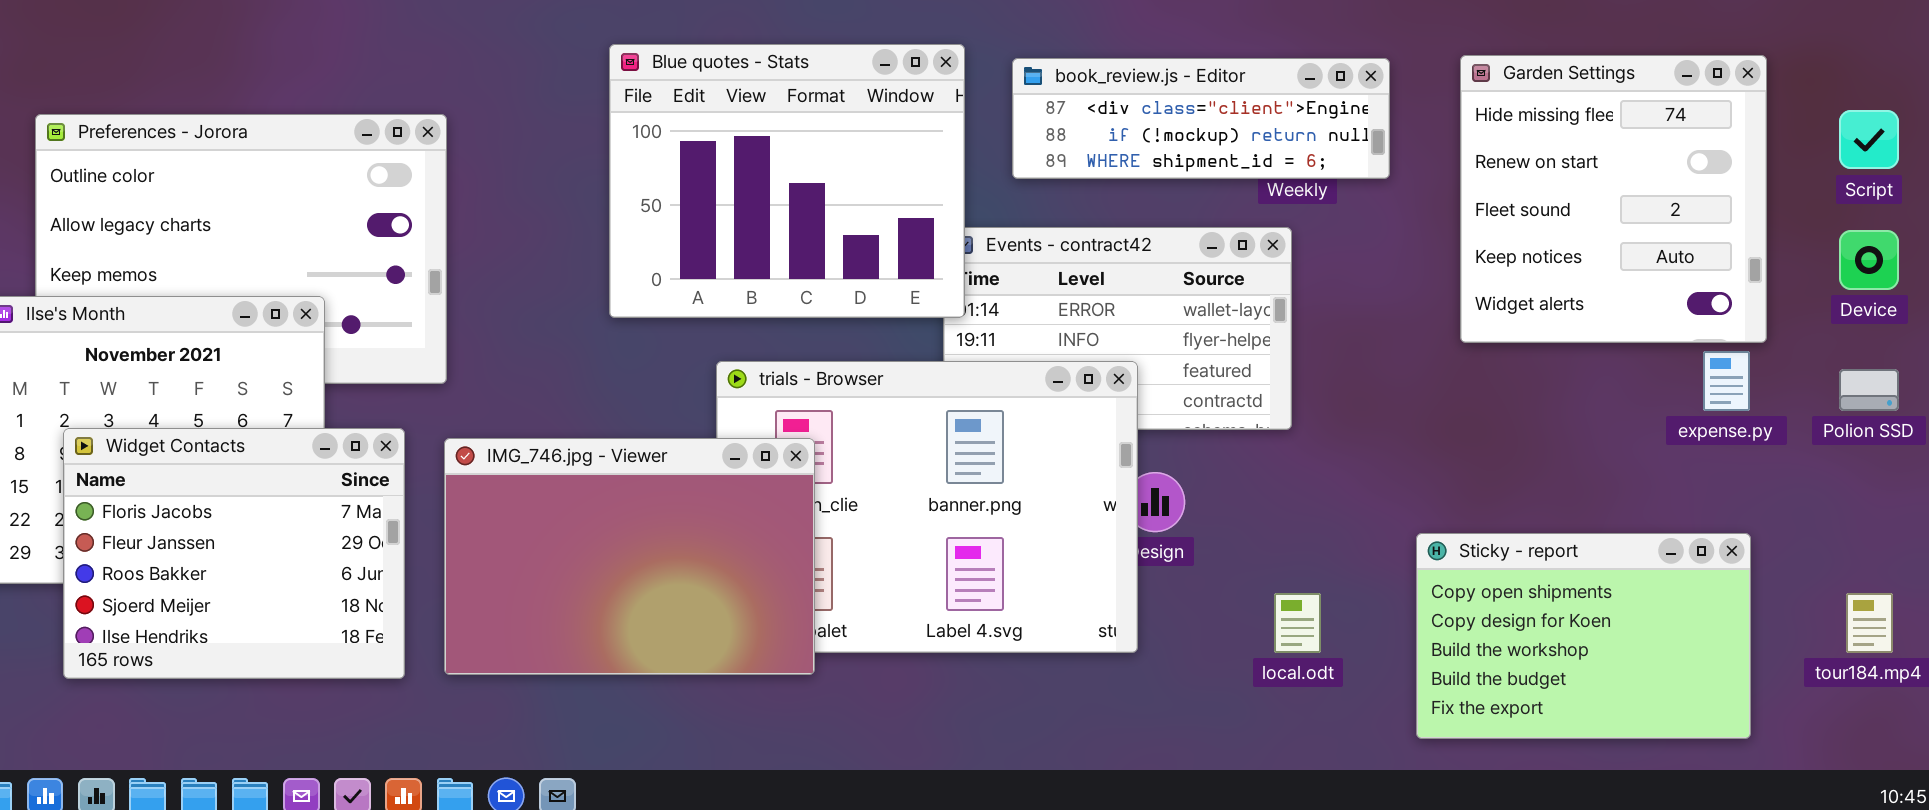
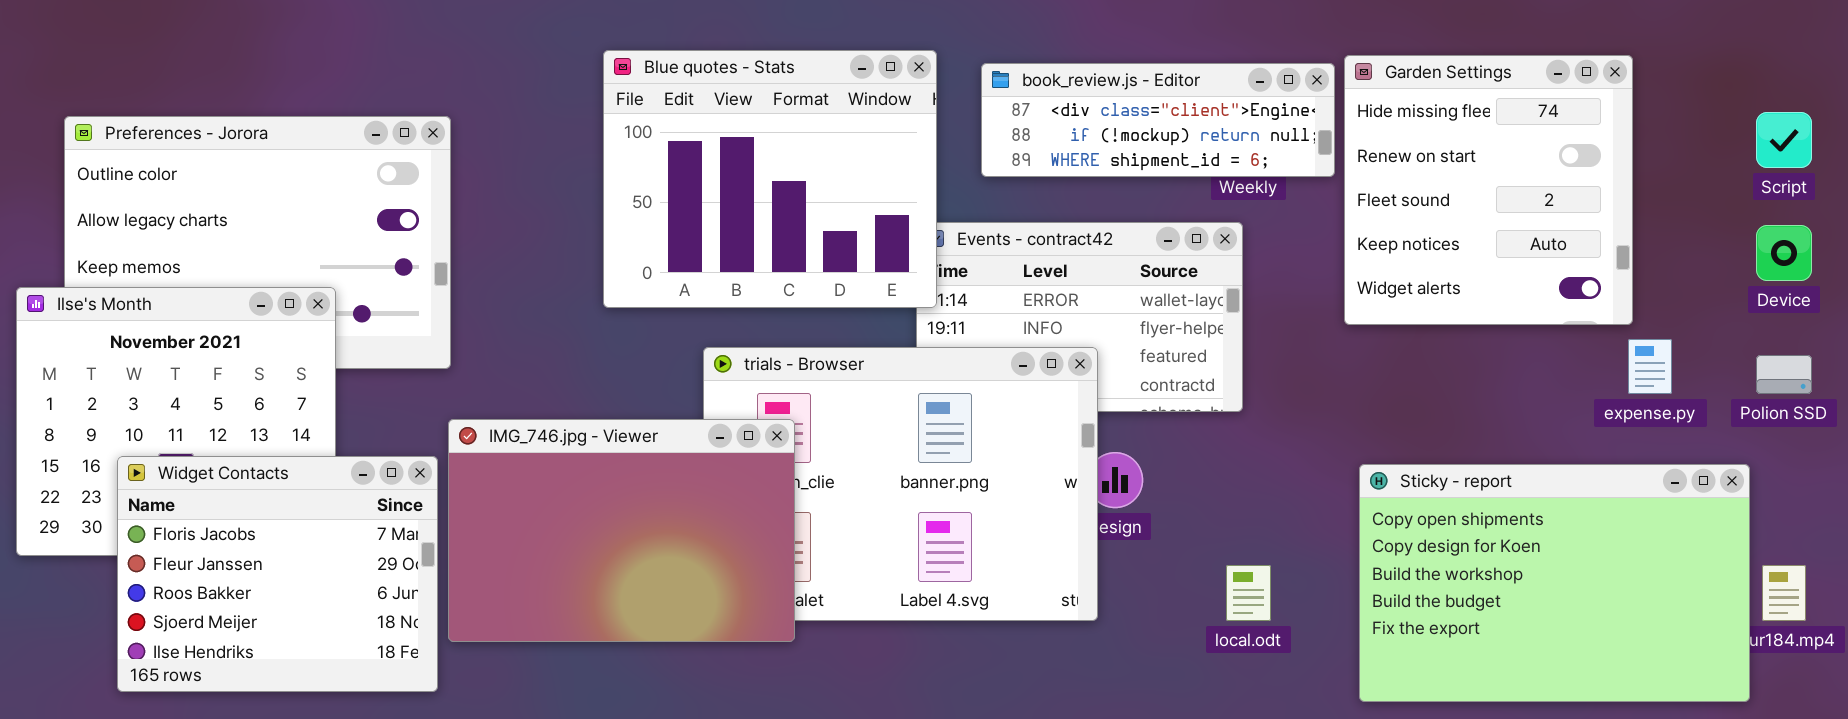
Garden Settings: [1460,55,1767,343] -> [1344,55,1633,325], moved
Widget Contacts: [63,428,405,679] -> [117,456,438,692], moved
Sticky - report: [1416,533,1751,739] -> [1359,464,1750,702], resized

